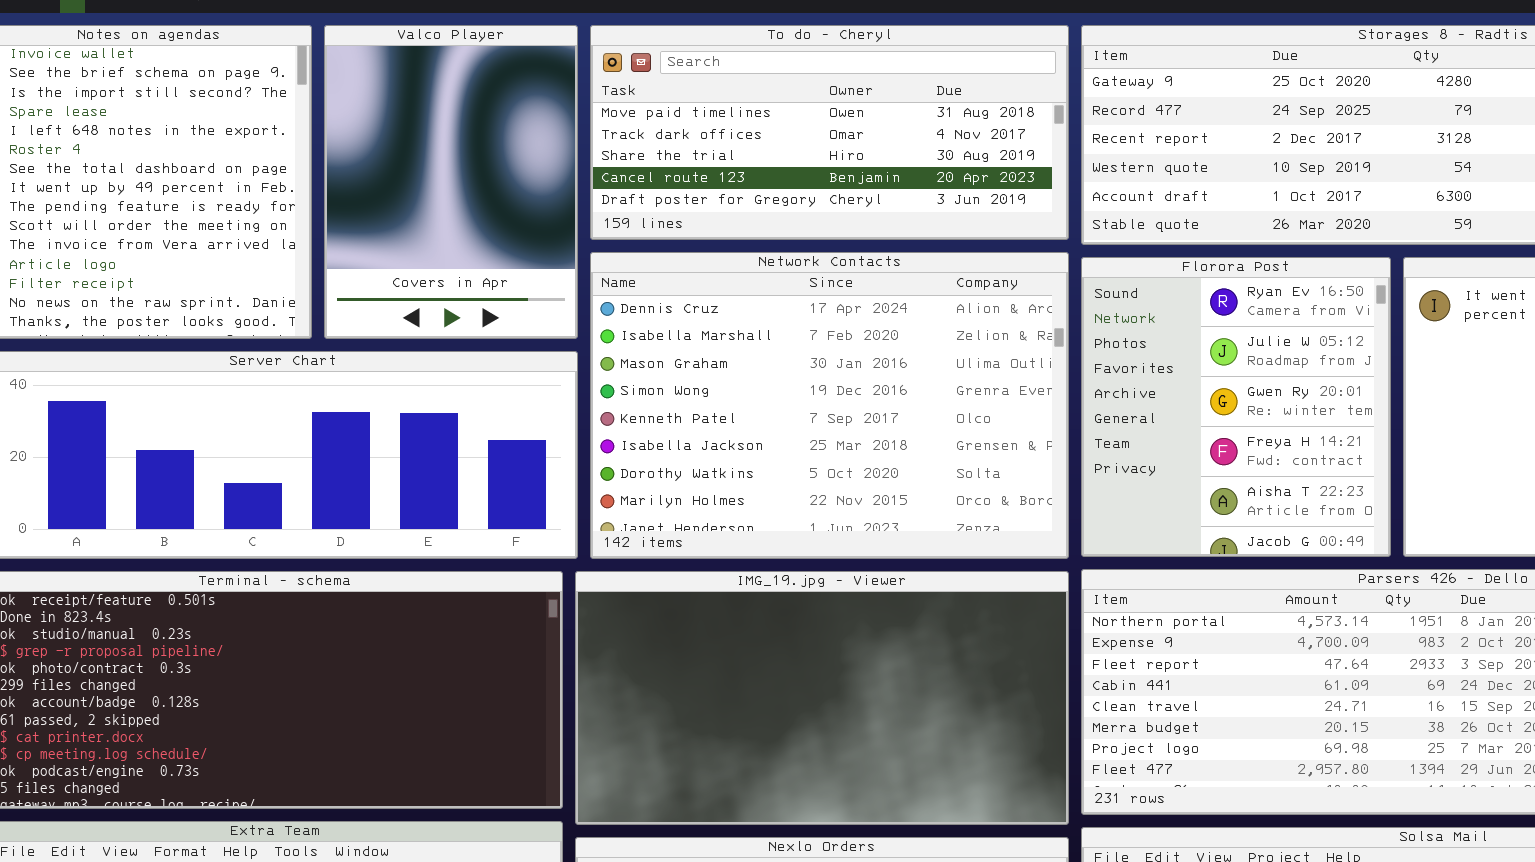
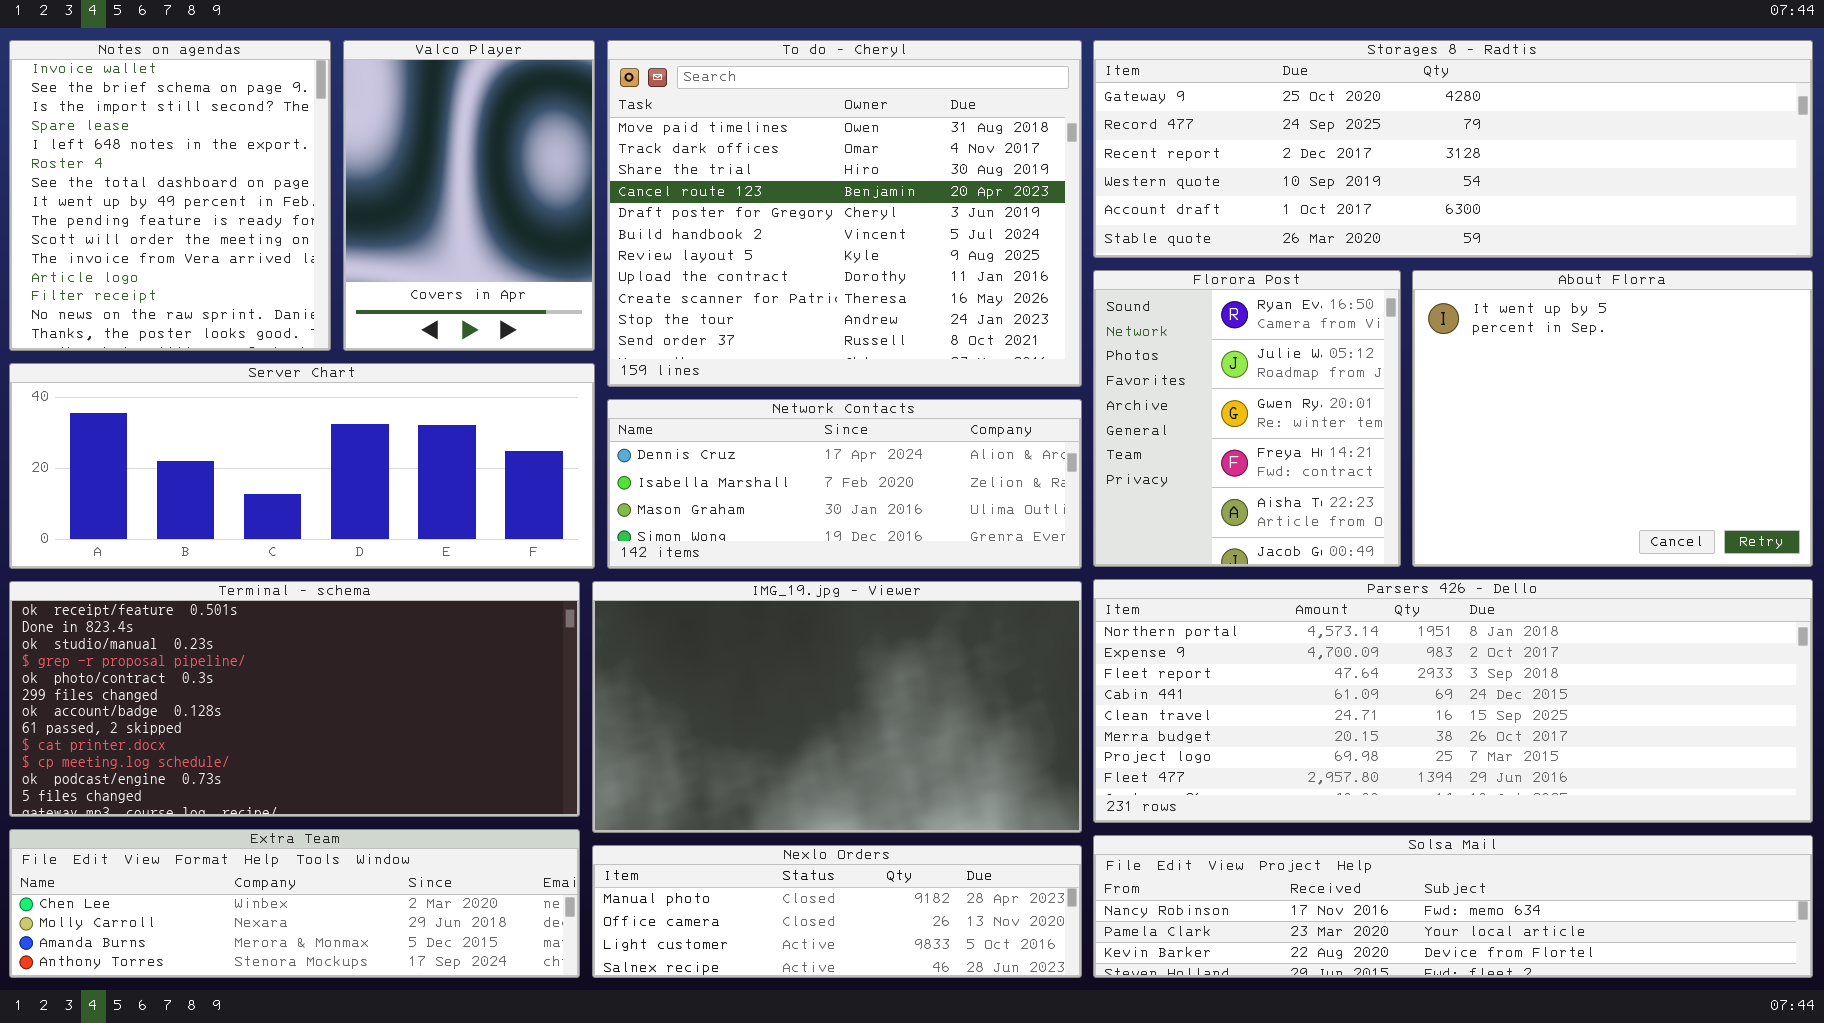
To do - Cheryl: [590,25,1069,240] -> [607,40,1082,387], resized
Network Contacts: [590,252,1069,559] -> [607,399,1082,569], resized

